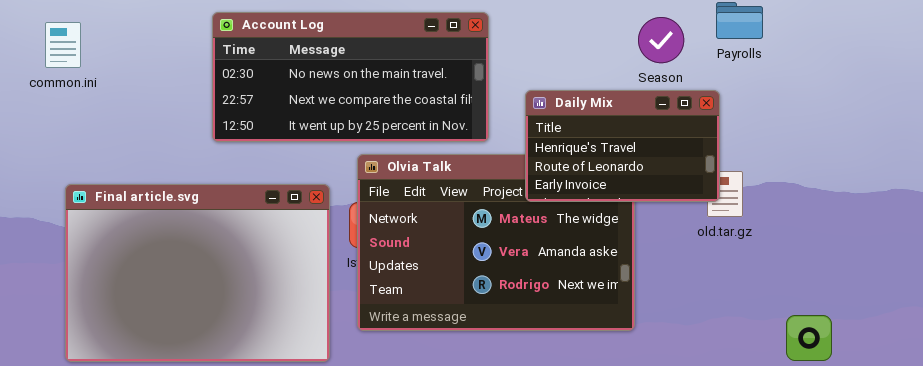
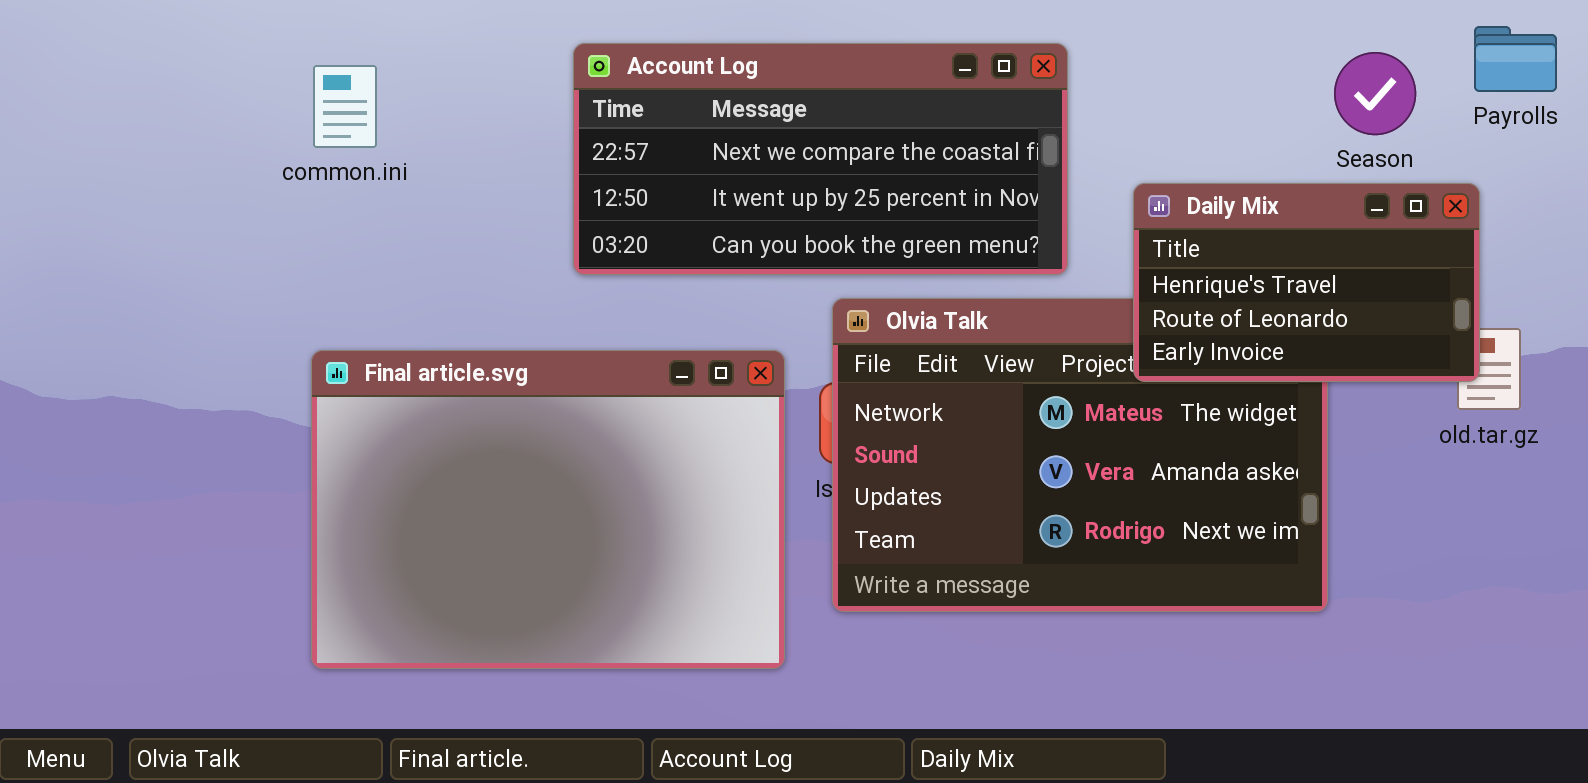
Account Log: [212,12,489,142] -> [573,43,1068,275], scrolled down 1 row
common.ini: [45,22,81,68] -> [313,65,377,148], moved

